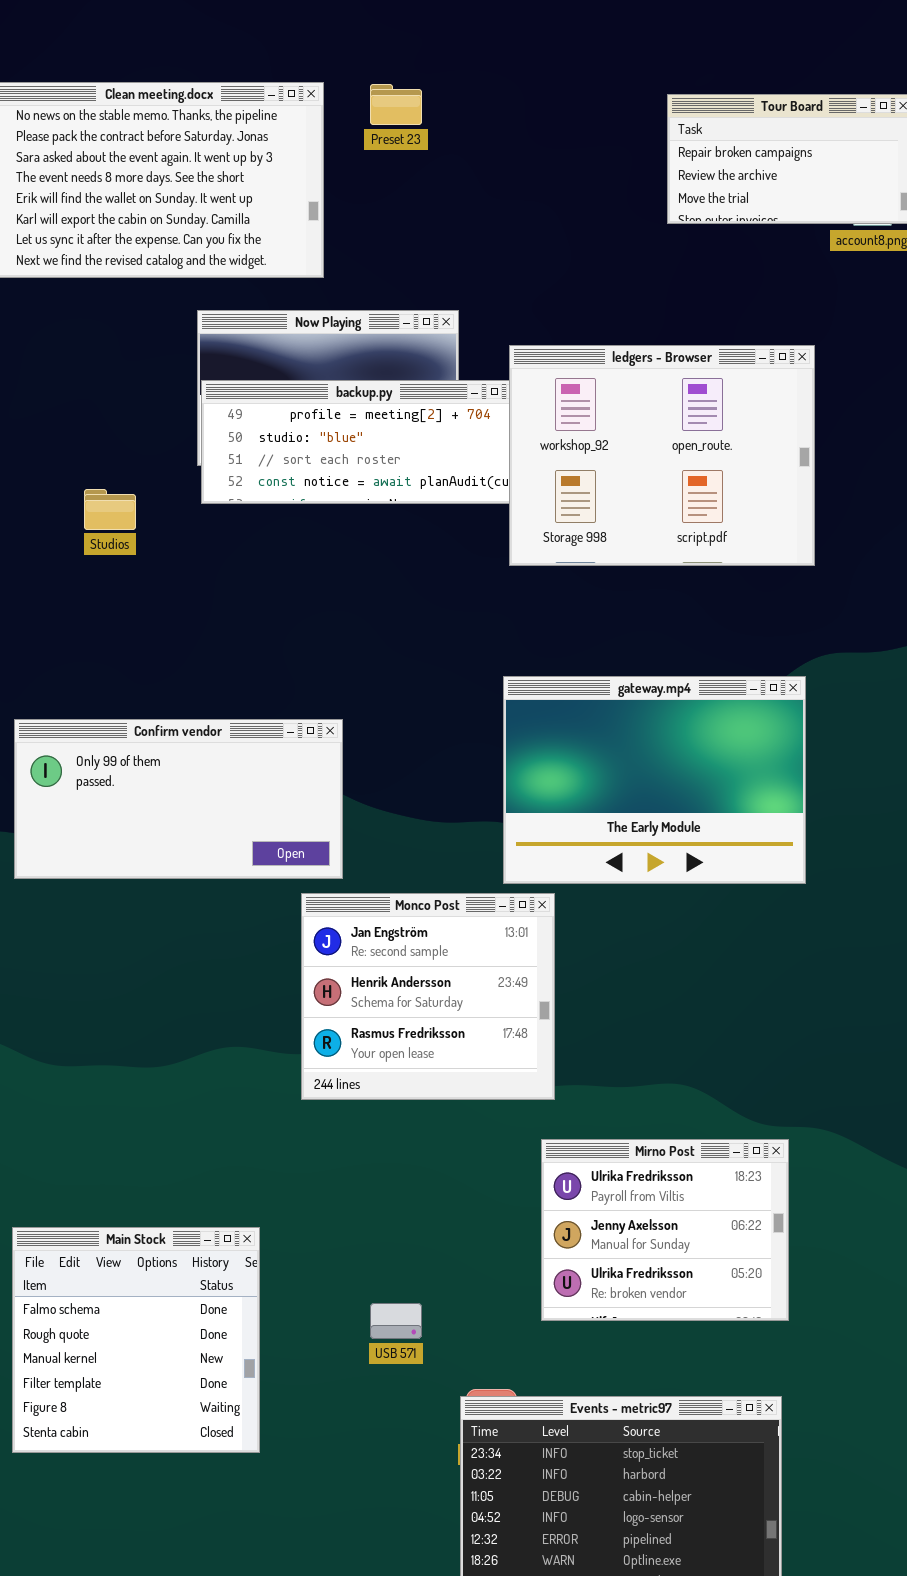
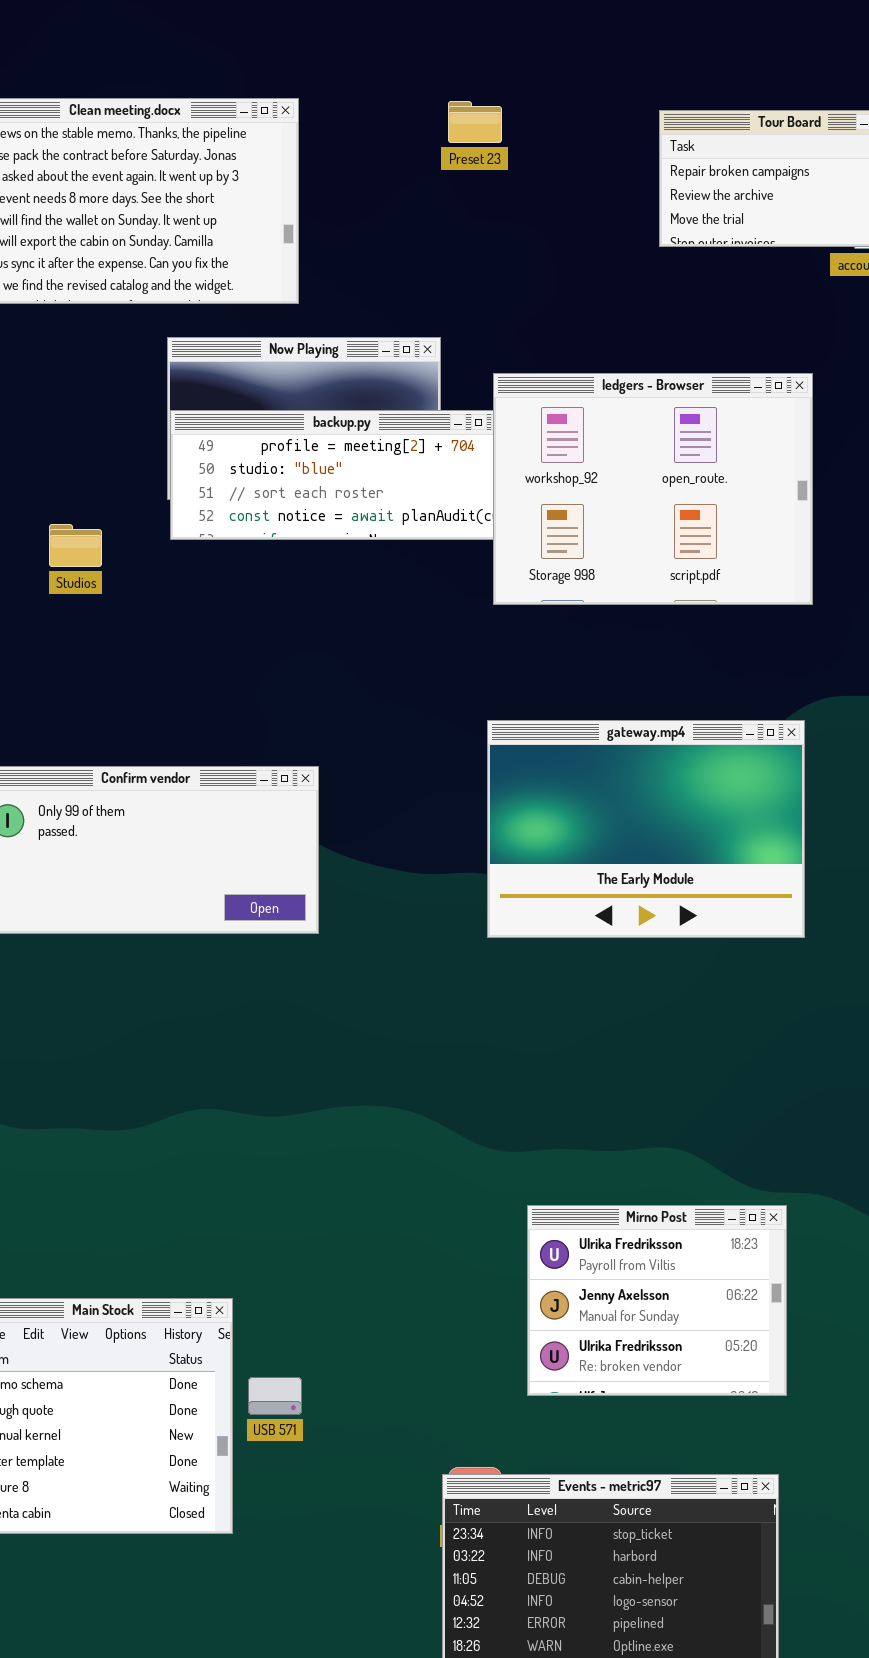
Preset 23: [370,84,422,125] -> [448,101,502,143], moved
Monco Post: [301,893,555,1100] -> none, closed
USB 571: [370,1303,422,1339] -> [248,1377,302,1415], moved

